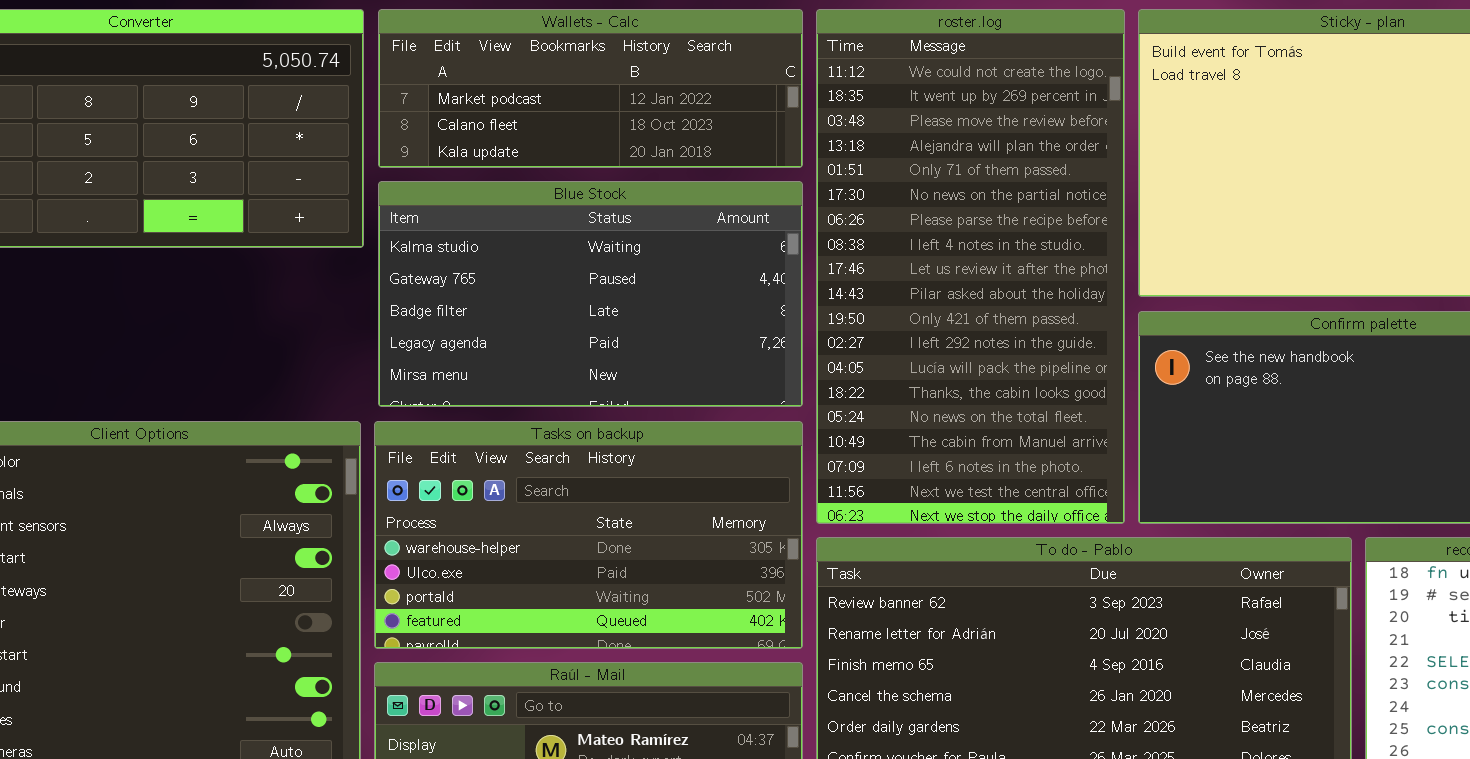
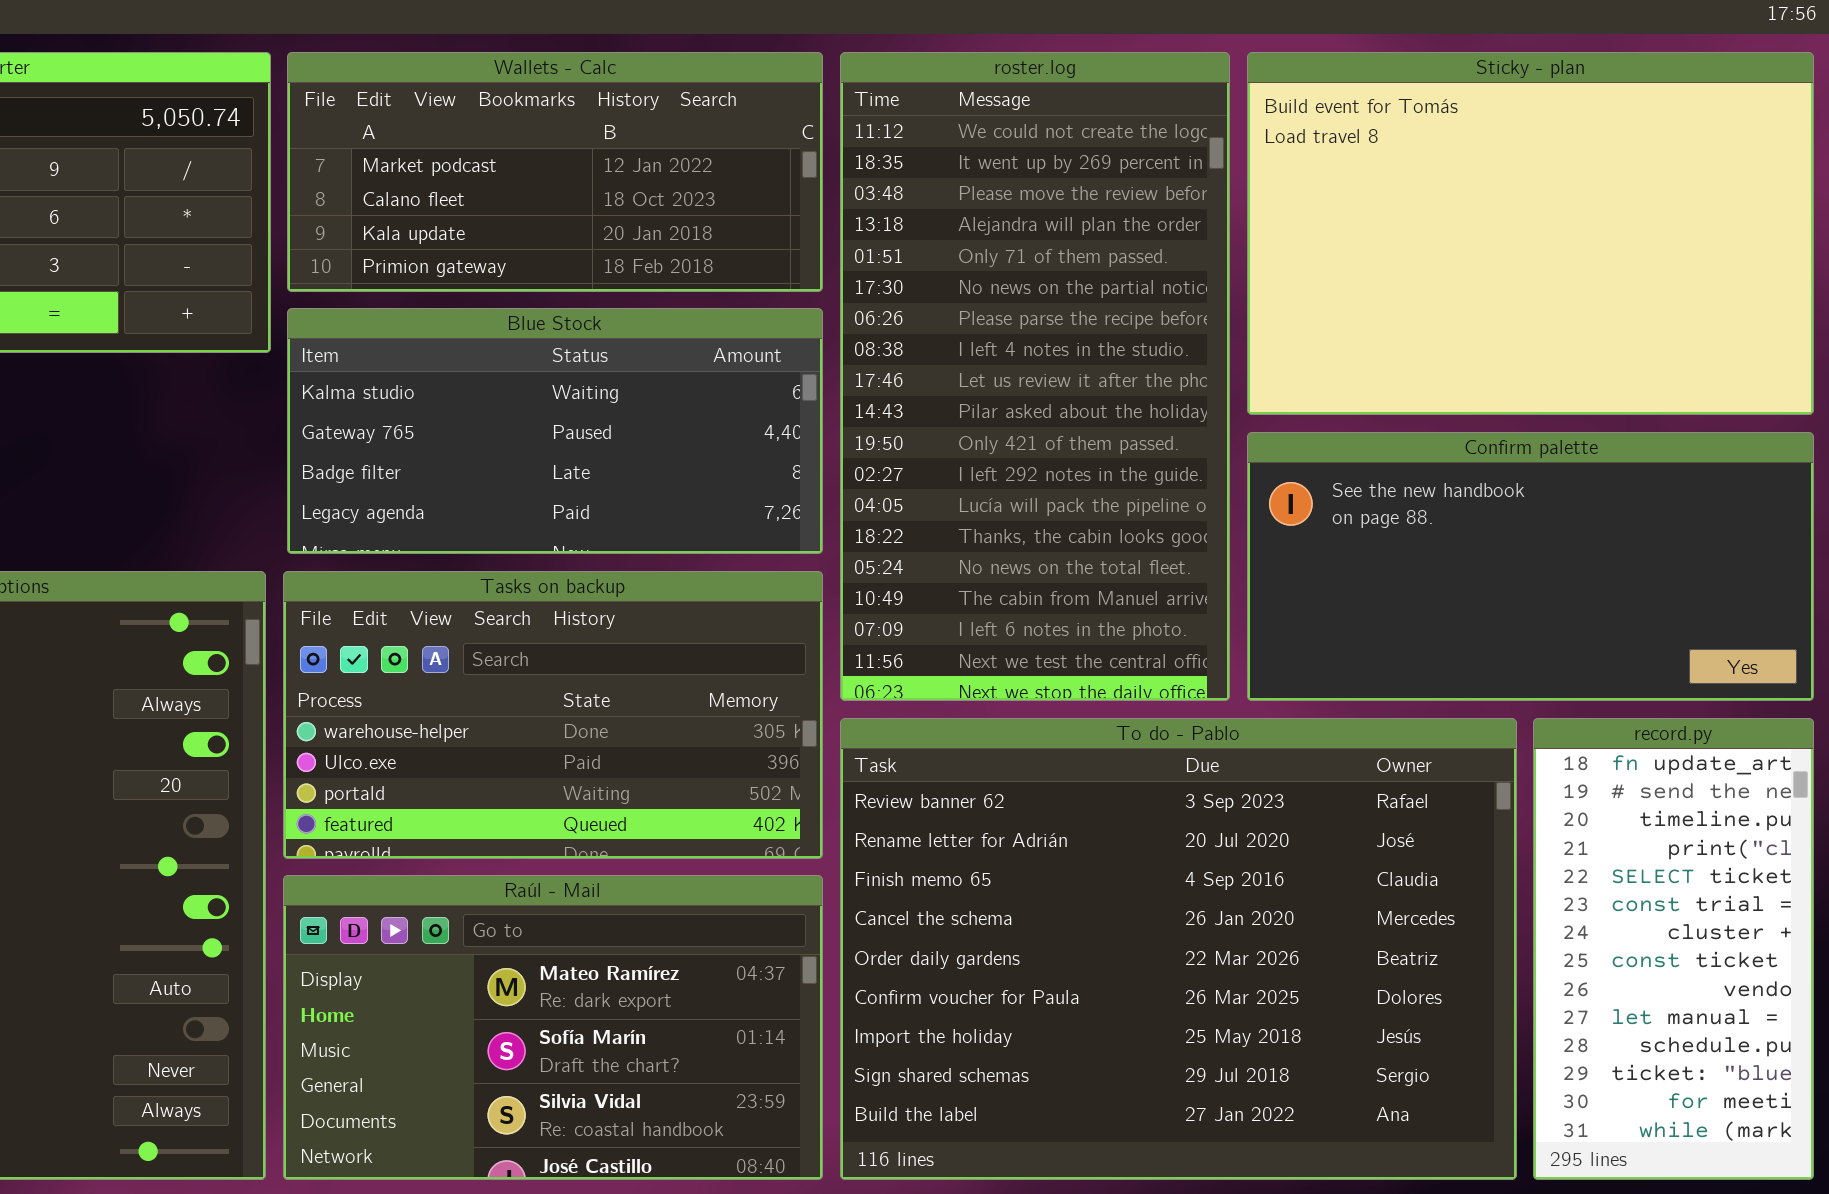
Wallets - Calc: [378,9,803,168] -> [287,52,823,292], resized
Blue Stock: [378,181,803,407] -> [287,308,823,554], resized

